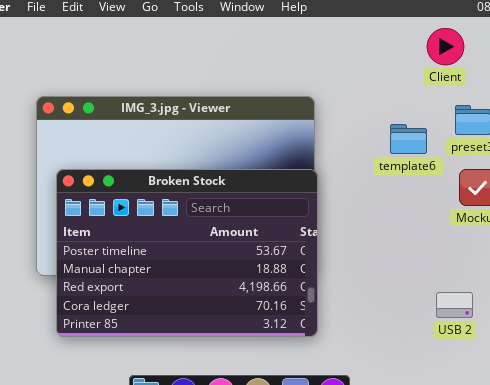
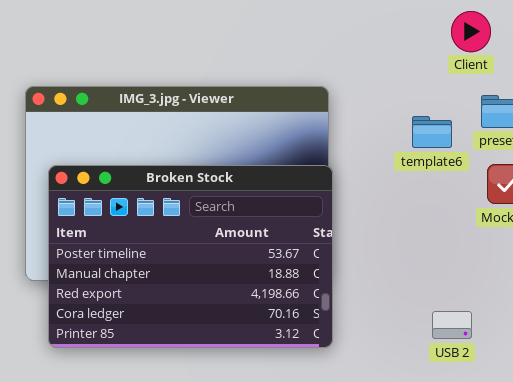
USB 2: [436,292,473,318] -> [432,311,472,339], moved

